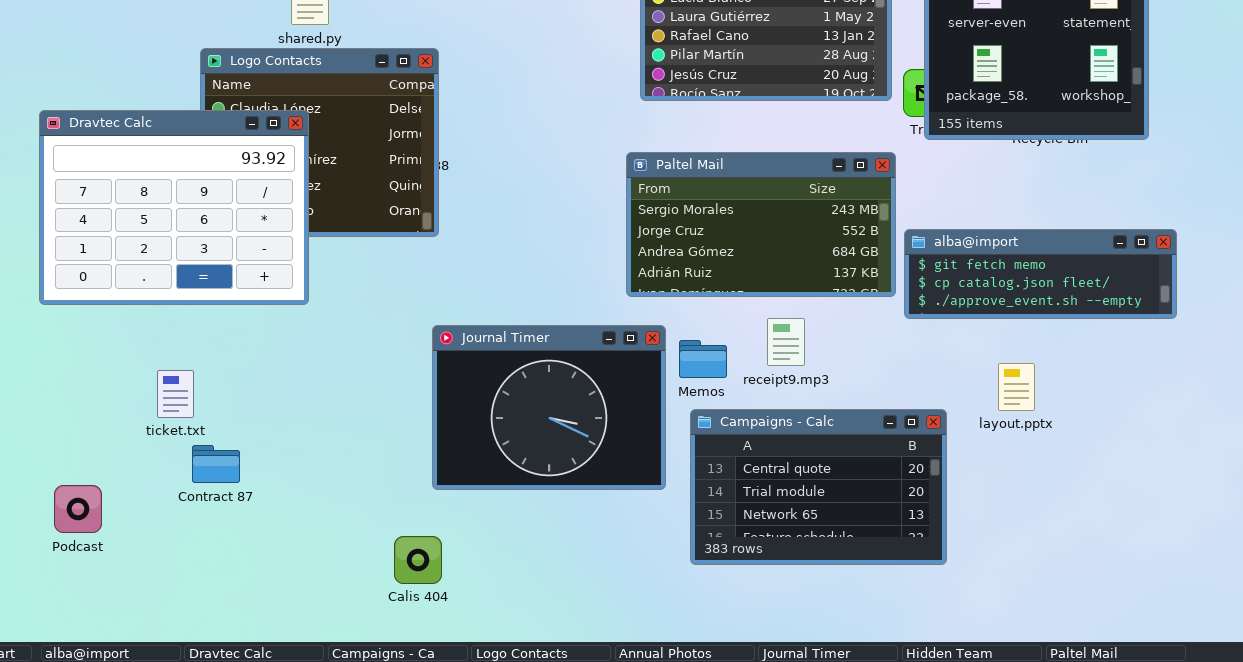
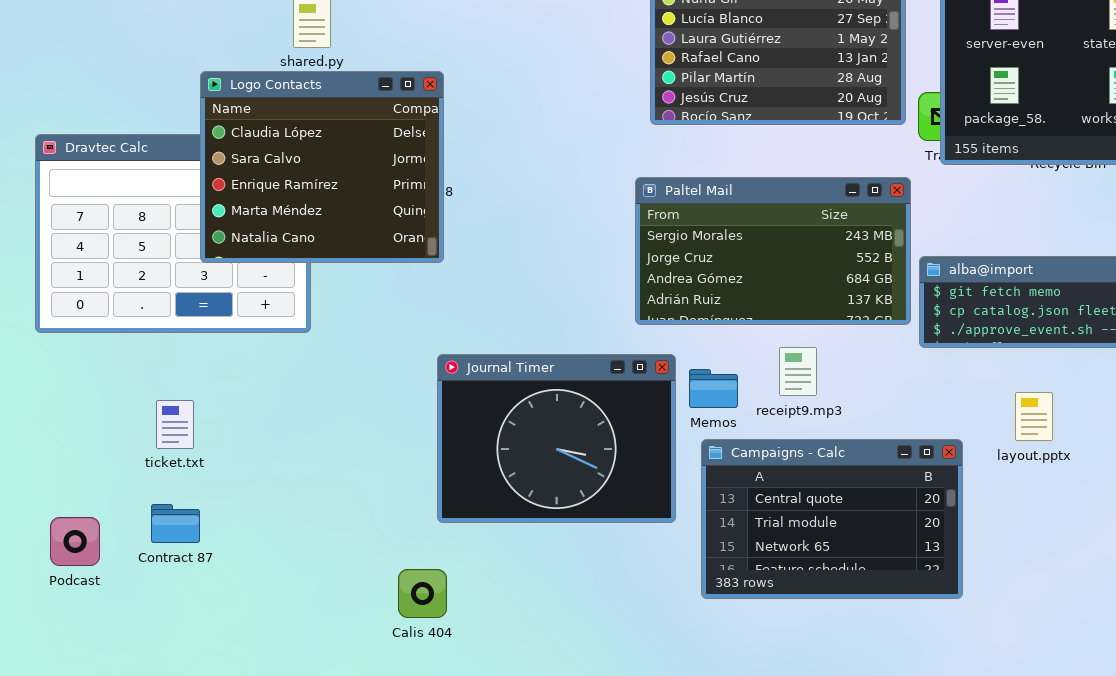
Logo Contacts: [200,48,439,237] -> [200,71,444,263], raised
Contract 87: [192,445,240,483] -> [151,504,200,543], moved

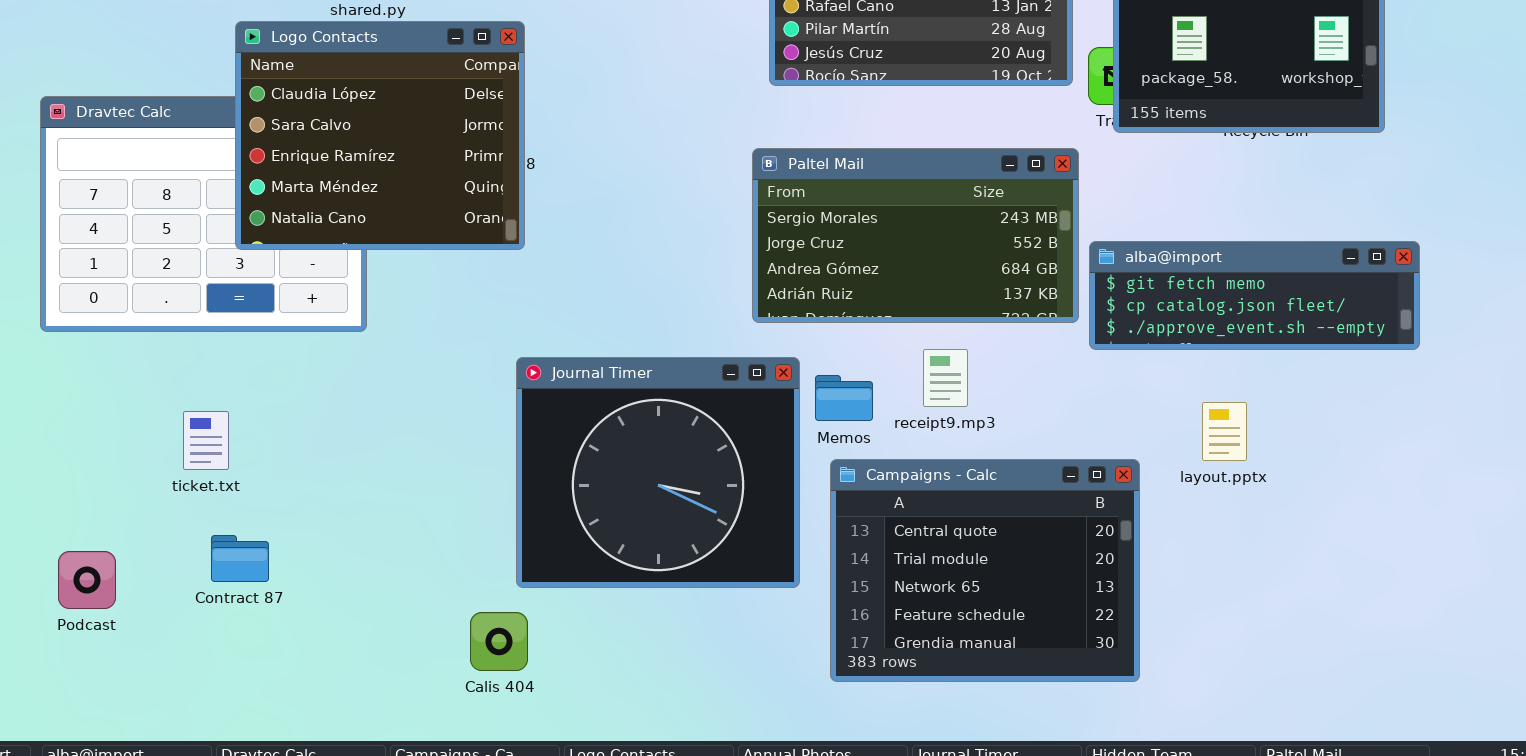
Journal Timer: [437,354,676,523] -> [516,357,800,588], resized
Campaigns - Calc: [701,439,963,599] -> [830,459,1140,682], resized
Contract 87: [151,504,200,543] -> [211,535,269,582], moved

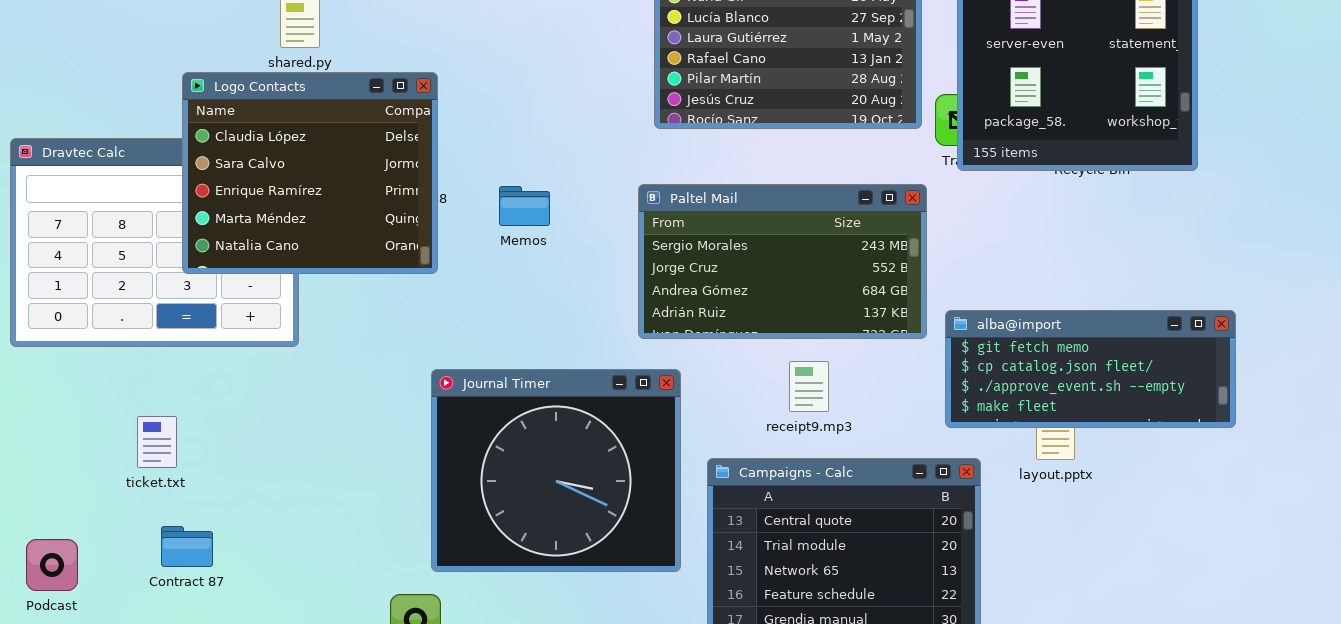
alba@import: [1089,241,1420,350] -> [945,310,1236,428], moved, resized
Memos: [815,375,873,421] -> [499,186,550,226], moved

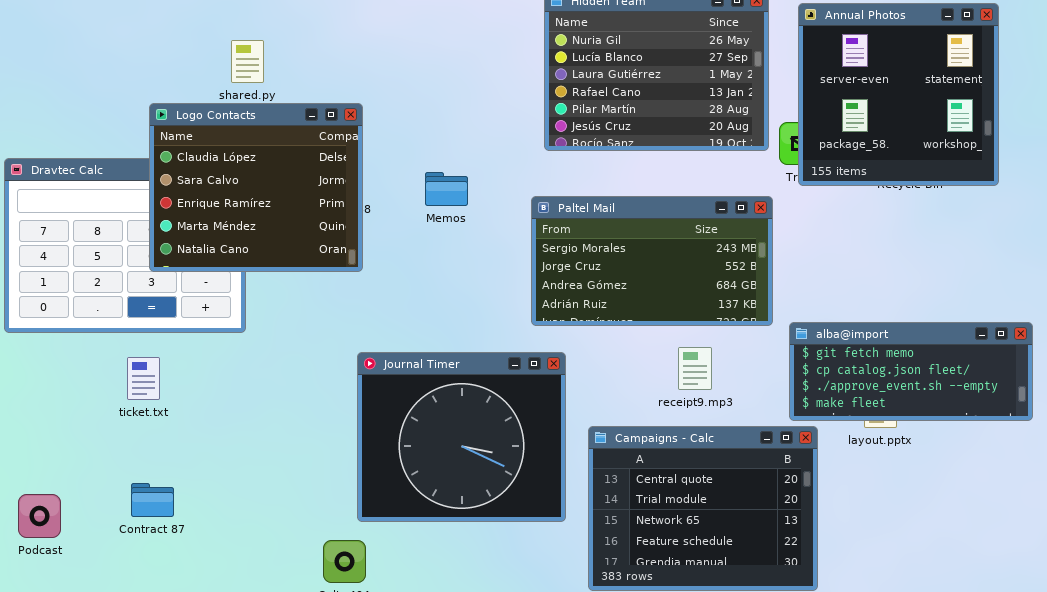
Memos: [499,186,550,226] -> [425,172,468,206], moved
alba@import: [945,310,1236,428] -> [789,322,1033,421], moved
receipt9.mp3: [789,361,829,412] -> [678,347,712,390], moved
ticket.txt: [137,416,177,468] -> [127,357,160,400], moved

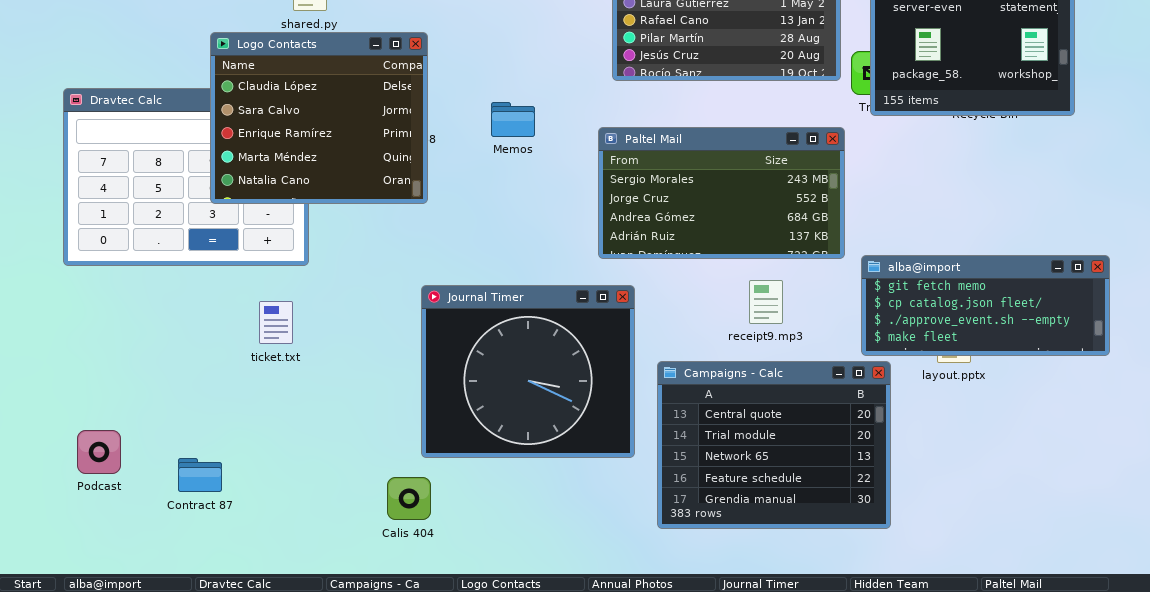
ticket.txt: [127,357,160,400] -> [259,301,293,344], moved
Contract 87: [131,483,174,517] -> [178,458,222,492], moved

